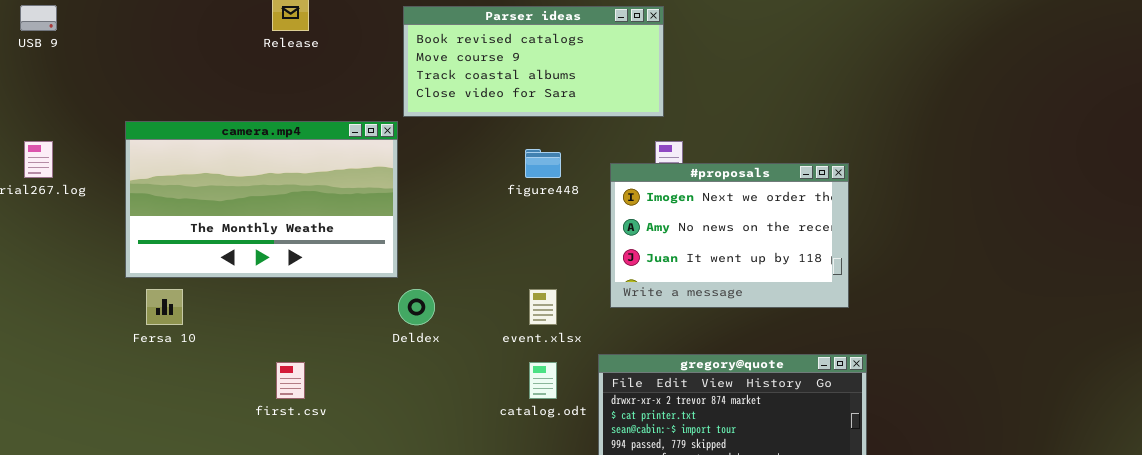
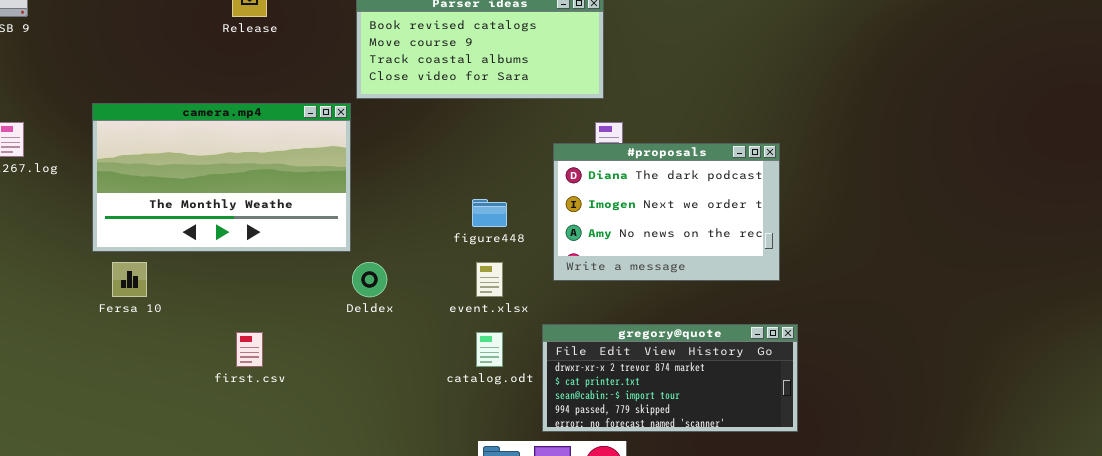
figure448: [525,149,561,178] -> [472,199,507,227], moved
#proposals: [610,163,849,308] -> [553,143,780,281], scrolled up 1 row

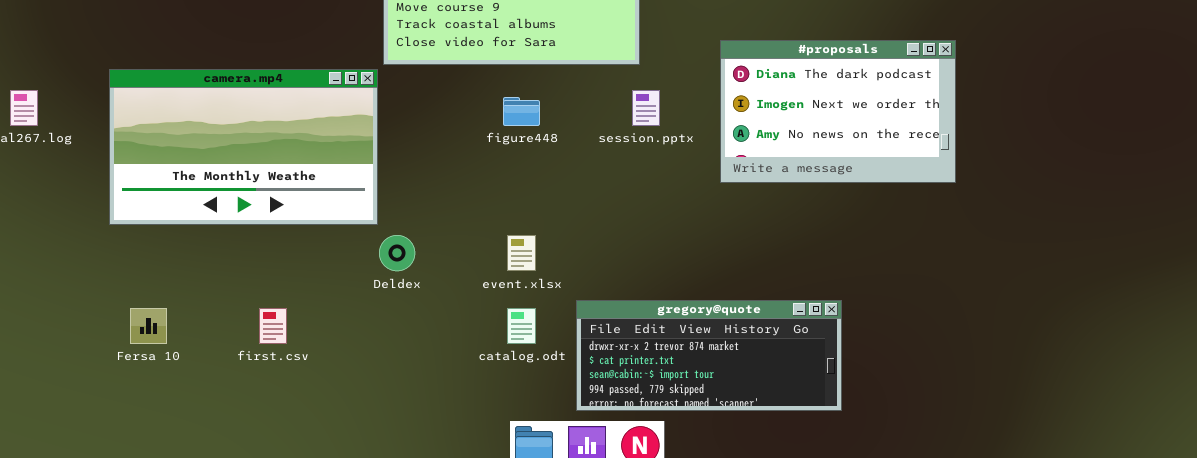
#proposals: [553,143,780,281] -> [720,40,956,183], moved
figure448: [472,199,507,227] -> [503,97,540,126], moved
Fersa 10: [112,262,147,297] -> [130,308,167,344], moved

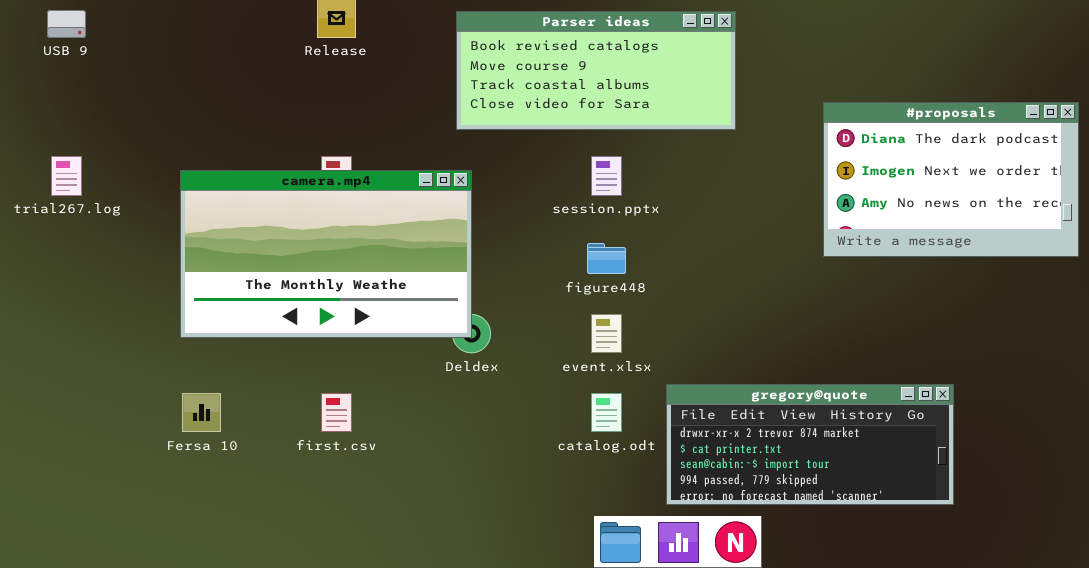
camera.mp4: [109,69,378,225] -> [180,170,472,338], moved
session.pptx: [632,90,660,126] -> [591,156,622,196], moved
figure448: [503,97,540,126] -> [587,243,626,274], moved

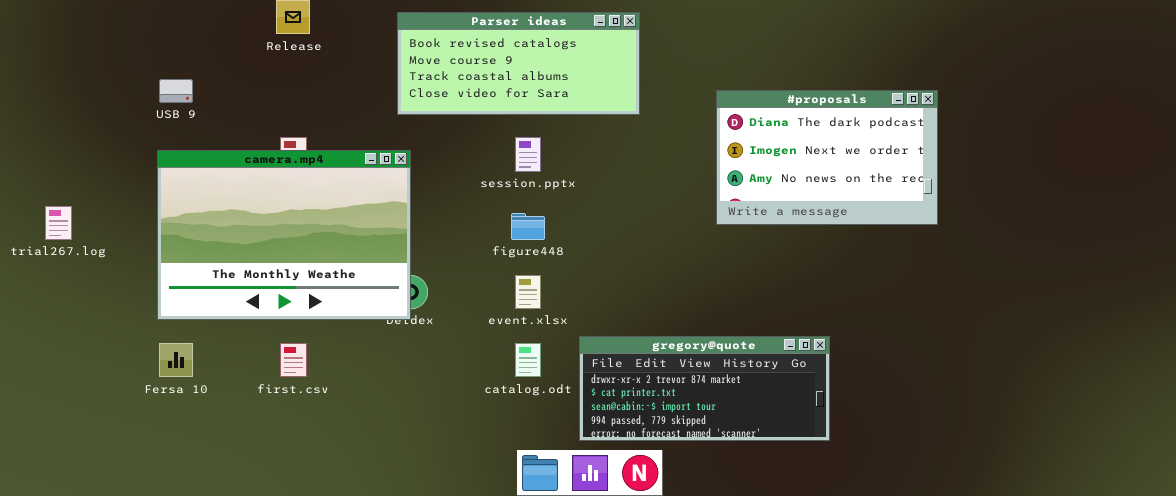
USB 9: [47,10,86,38] -> [159,79,193,103], moved
trial267.log: [51,156,82,196] -> [45,206,72,240], moved
camera.mp4: [180,170,472,338] -> [157,150,411,320], resized

